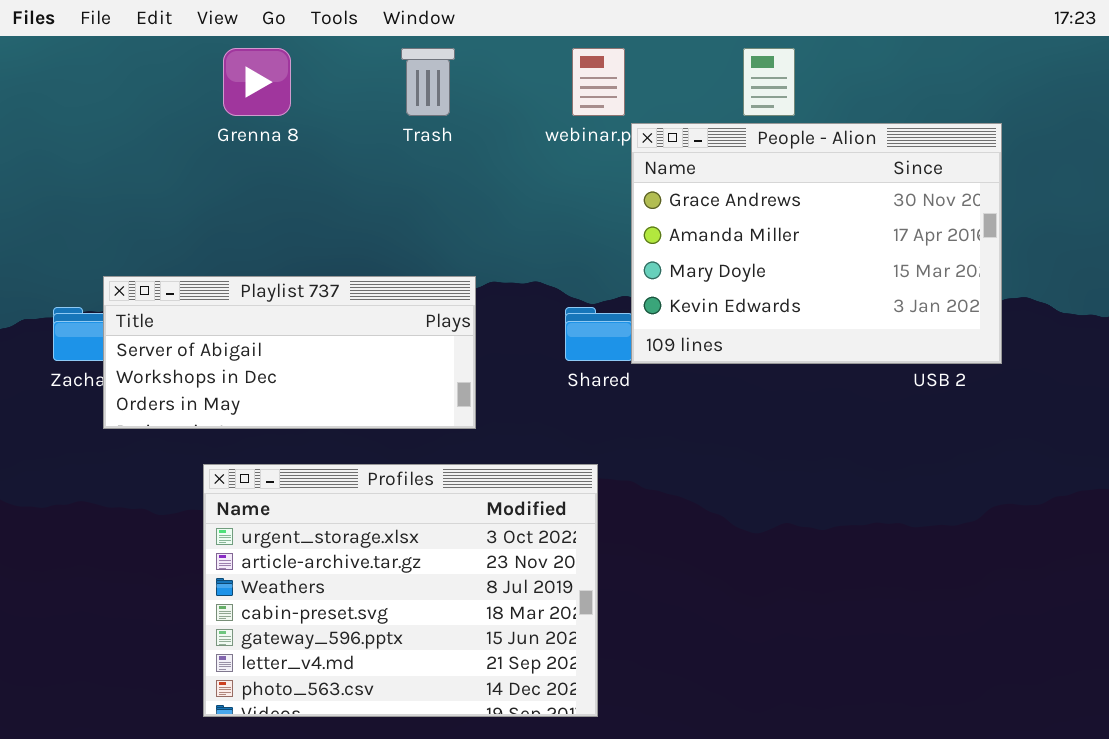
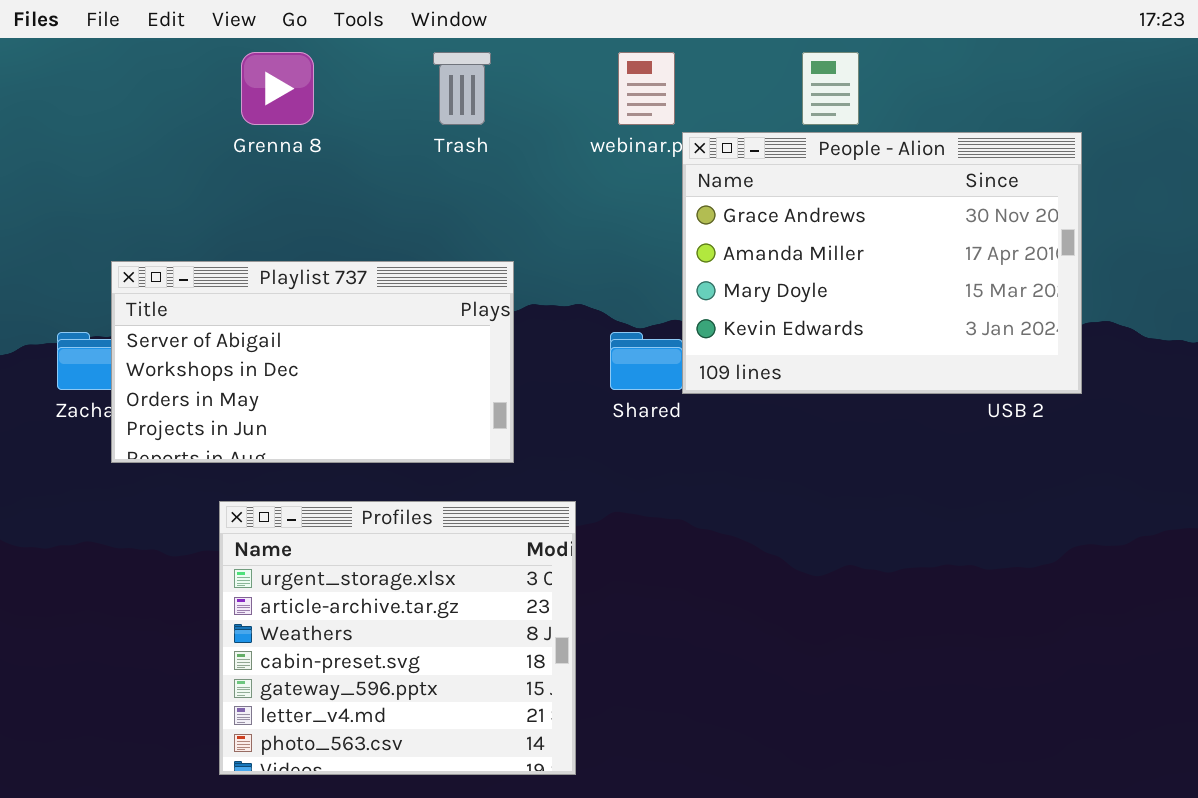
Playlist 737: [103,276,476,429] -> [111,261,514,463], resized
Profiles: [203,464,598,717] -> [219,501,576,775], resized

